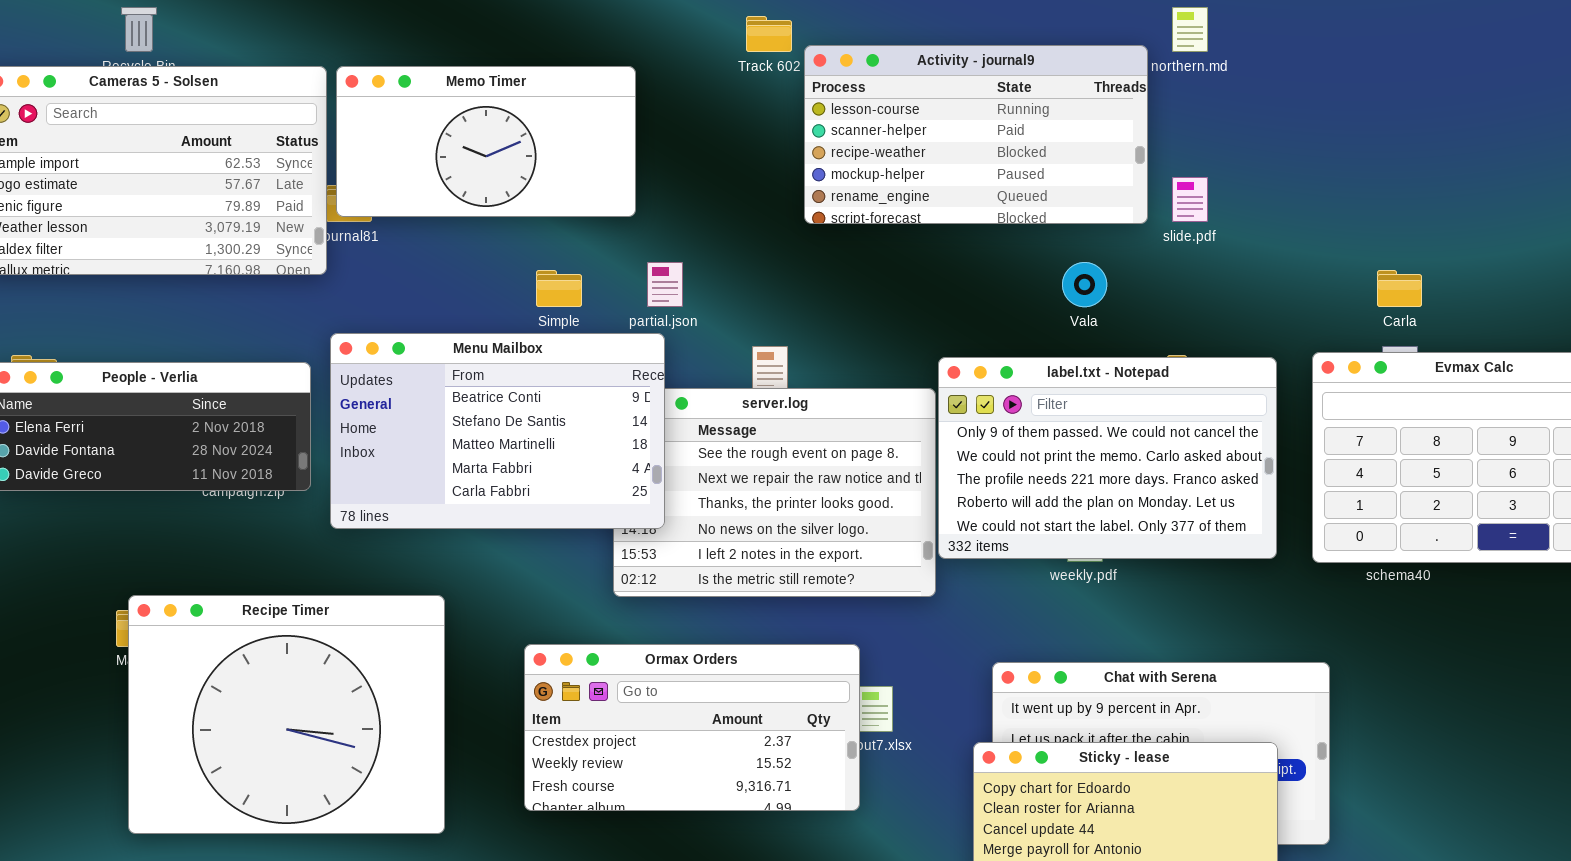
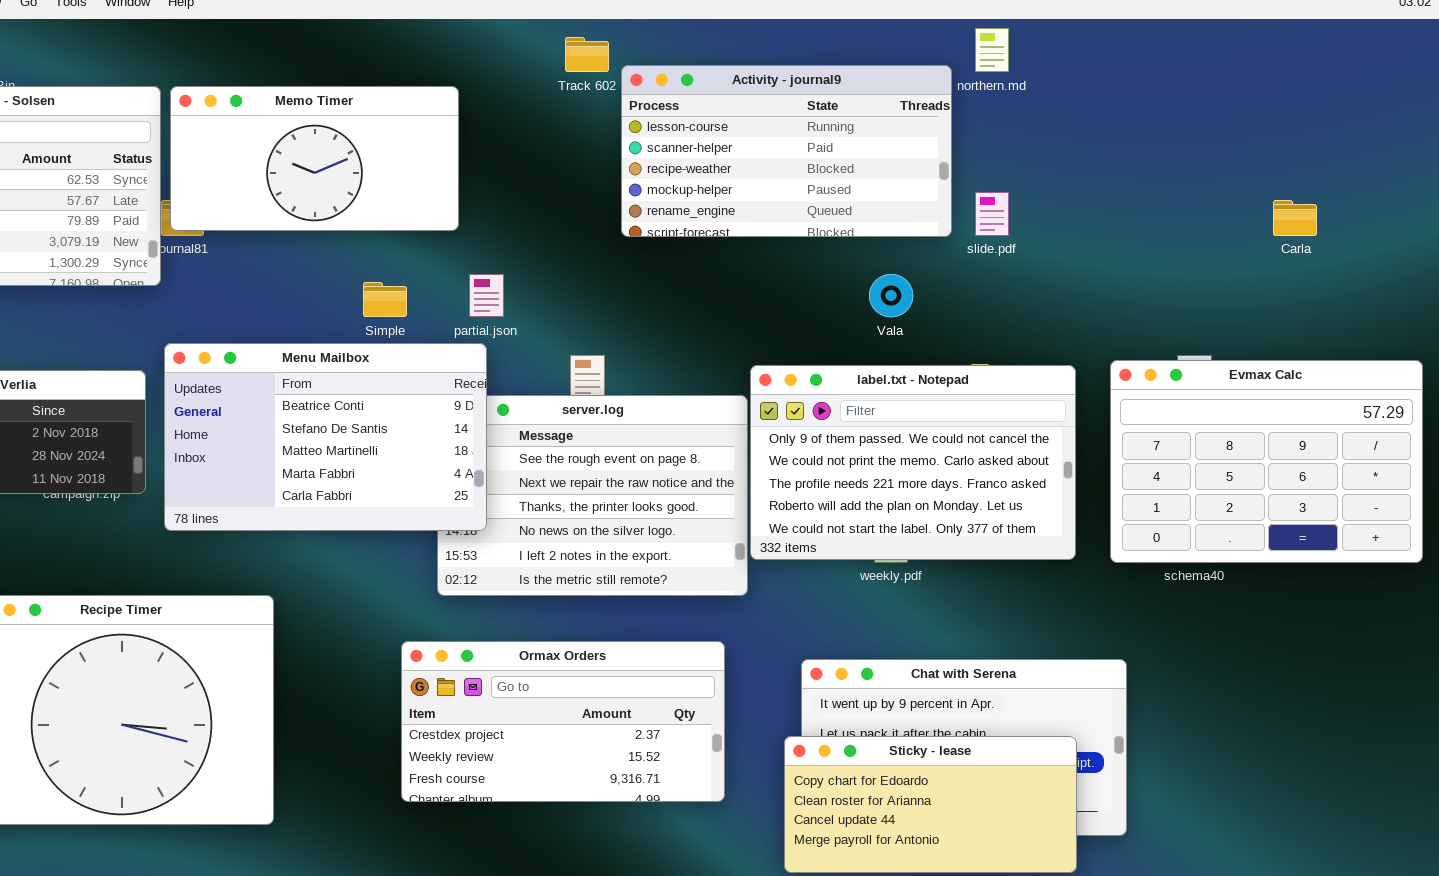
Carla: [1377,270,1422,307] -> [1273,200,1317,236], moved
Ormax Orders: [524,644,860,811] -> [401,641,725,802], moved

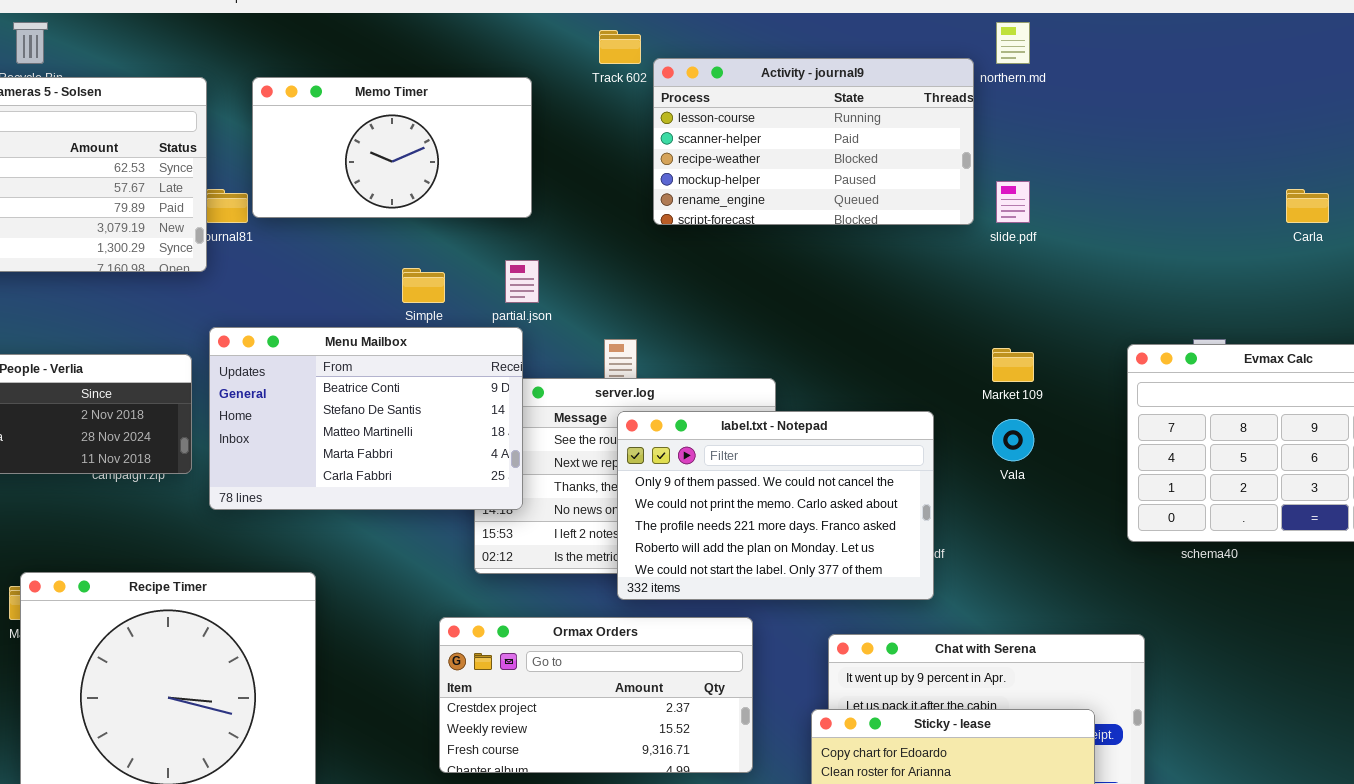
Memo Timer: [170,86,459,231] -> [252,77,532,218], moved
Vala: [869,274,913,317] -> [992,419,1034,461], moved
label.txt - Notepad: [750,365,1076,560] -> [617,411,934,600], moved

